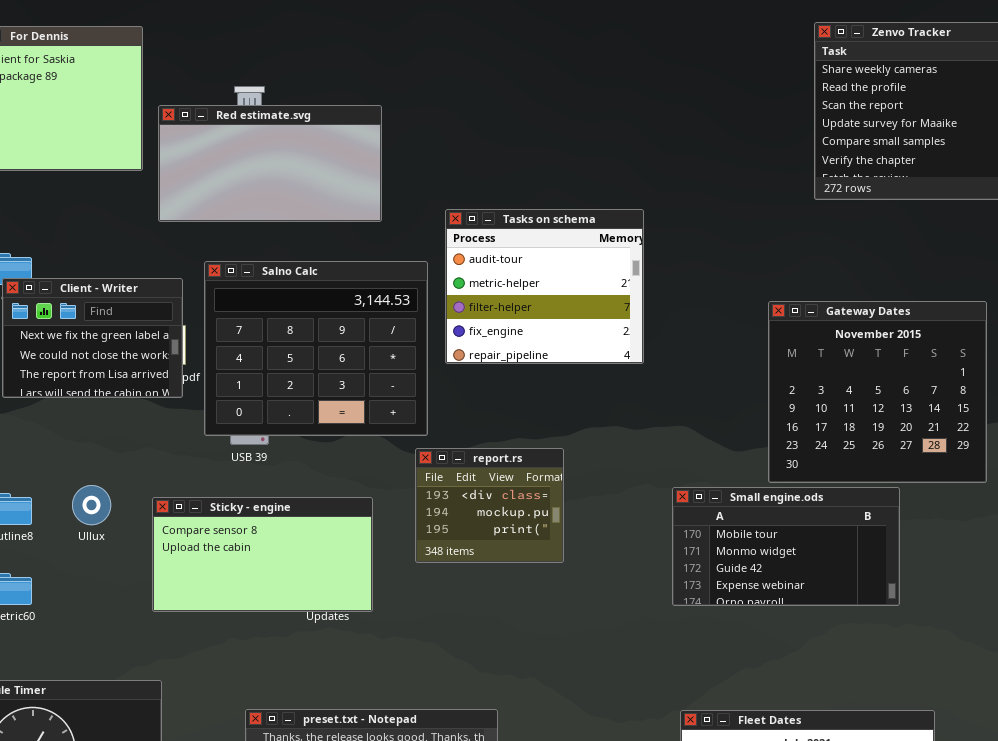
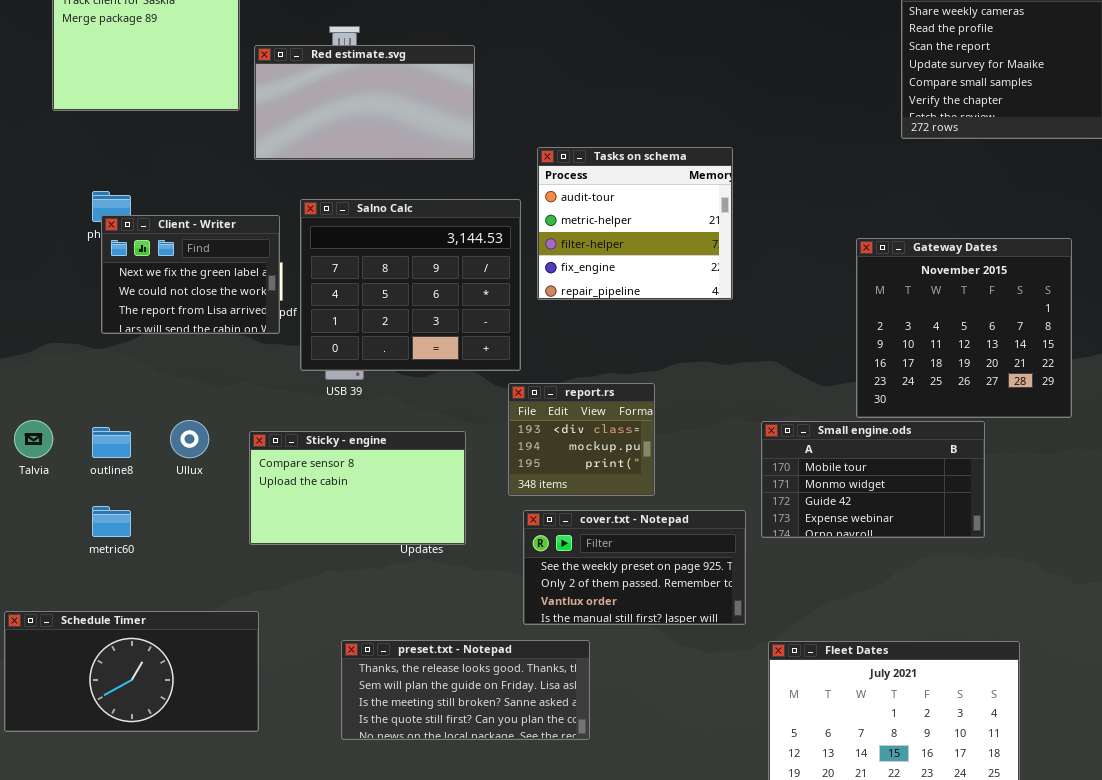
cover.txt - Notepad: none -> [523,510,746,625], opened

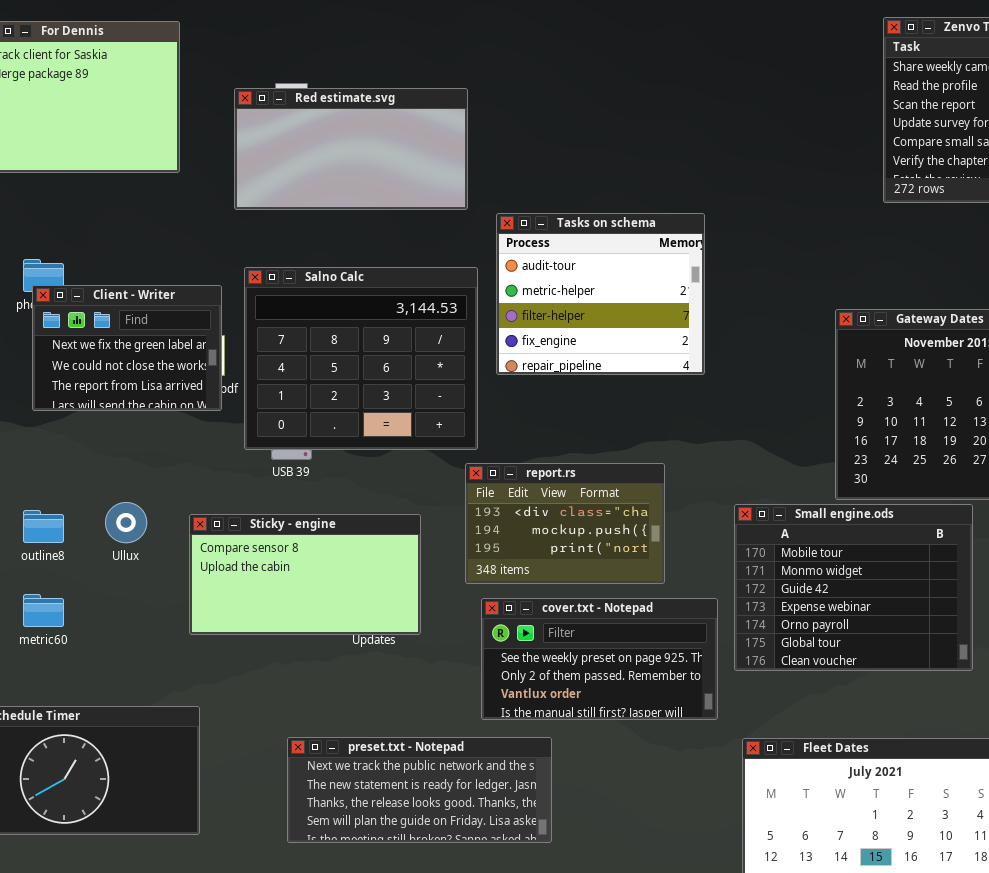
Red estimate.svg: [254,45,475,160] -> [234,88,468,210], moved
report.rs: [508,383,655,496] -> [465,463,665,584], resized
Small engine.ods: [761,421,985,538] -> [734,504,973,671], resized
preset.txt - Notepad: [341,640,590,740] -> [287,737,552,843], scrolled up 2 rows

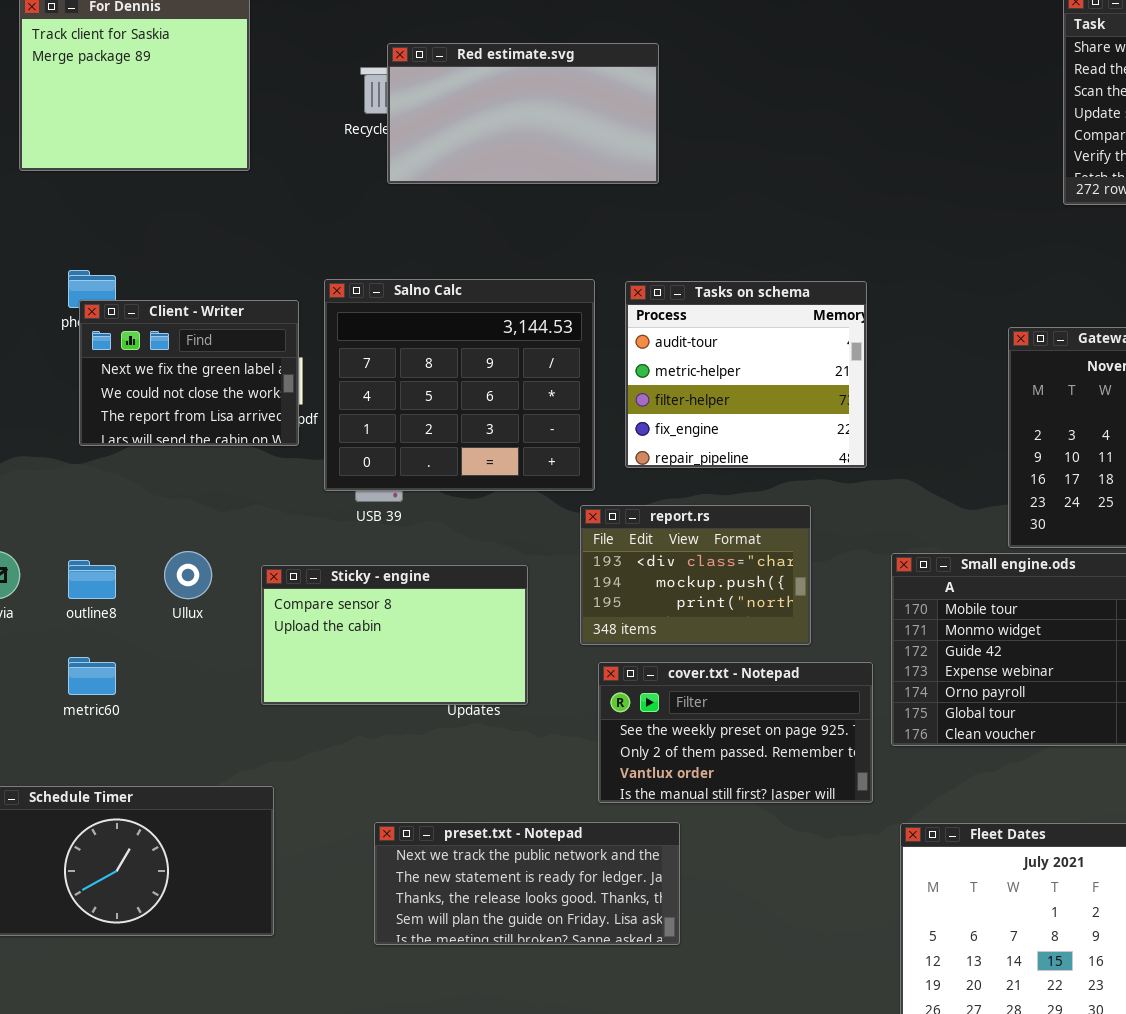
Red estimate.svg: [234,88,468,210] -> [387,43,659,184], moved
Tasks on schema: [496,213,705,375] -> [625,281,867,468], moved

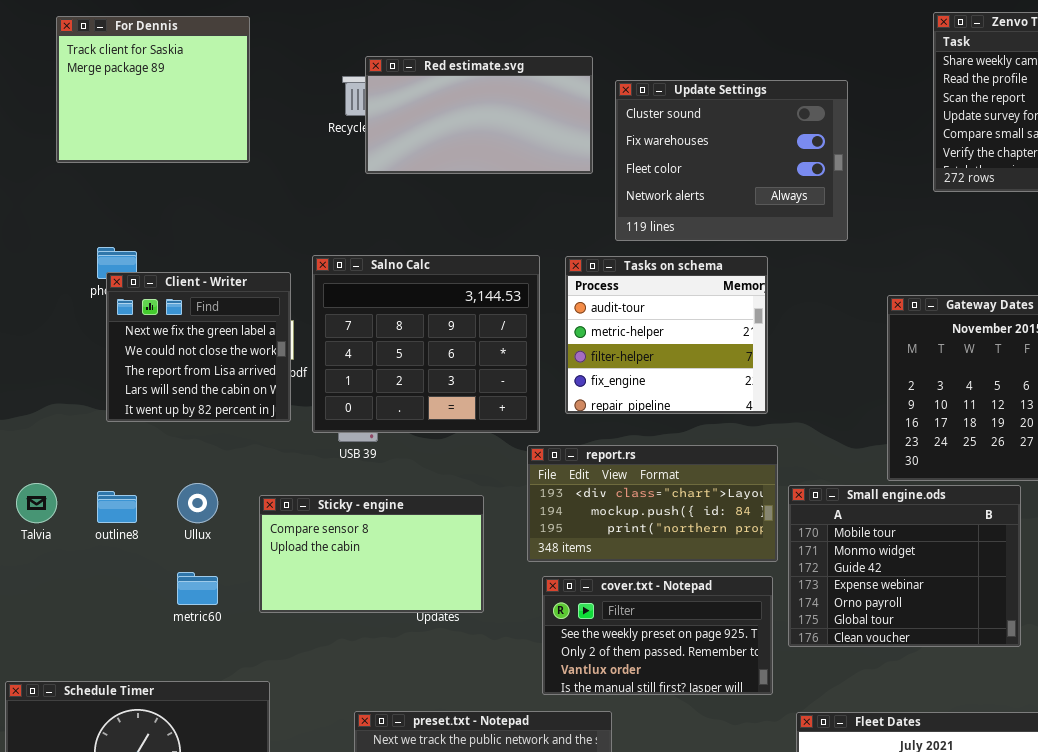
Update Settings: none -> [615,80,848,241], opened
Client - Writer: [79,300,299,446] -> [106,272,291,422], resized
report.rs: [580,505,811,645] -> [527,445,778,562], resized
metric60: [68,657,116,695] -> [177,572,218,605], moved

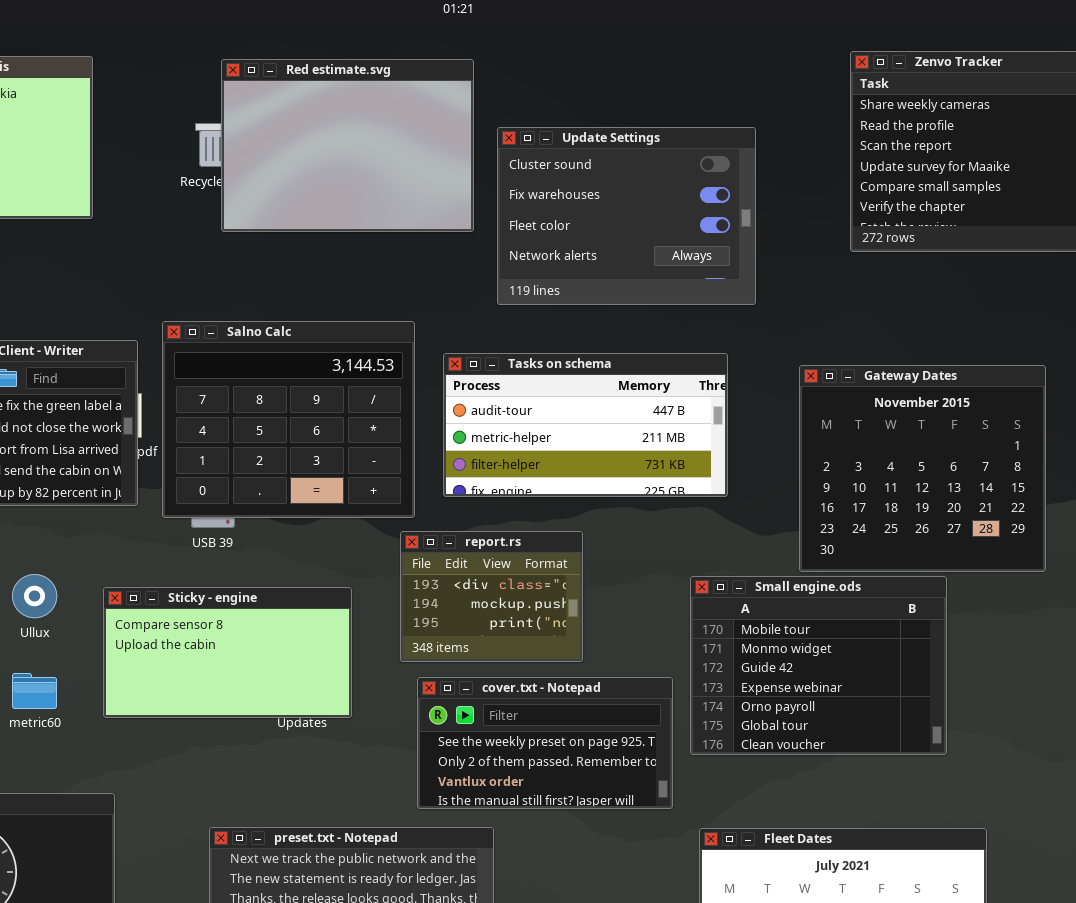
Red estimate.svg: [365,56,593,174] -> [221,59,474,232], resized
Tasks on schema: [565,256,768,414] -> [443,353,728,497], resized
report.rs: [527,445,778,562] -> [400,531,583,662], resized

